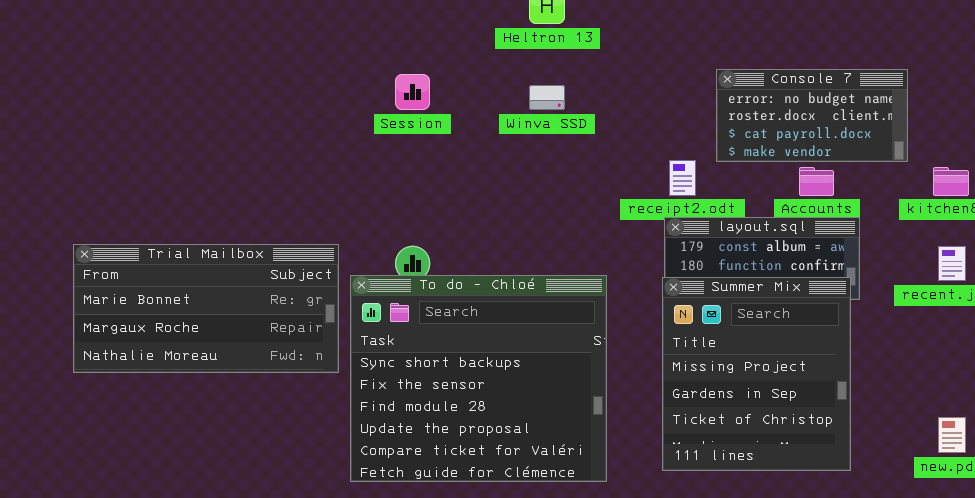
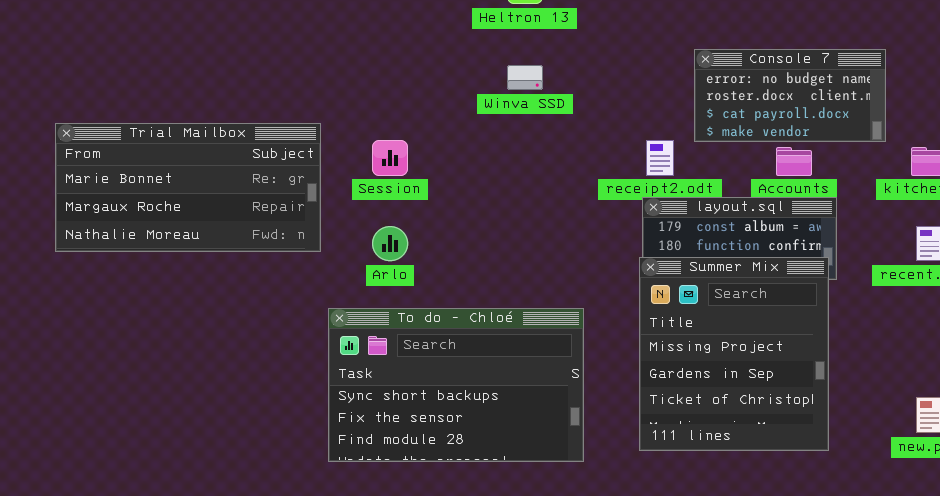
Session: [395,74,430,110] -> [372,140,408,176], moved
Trial Mailbox: [73,244,339,373] -> [55,123,321,252], moved
To do - Chloé: [350,275,607,482] -> [328,308,584,462], resized

